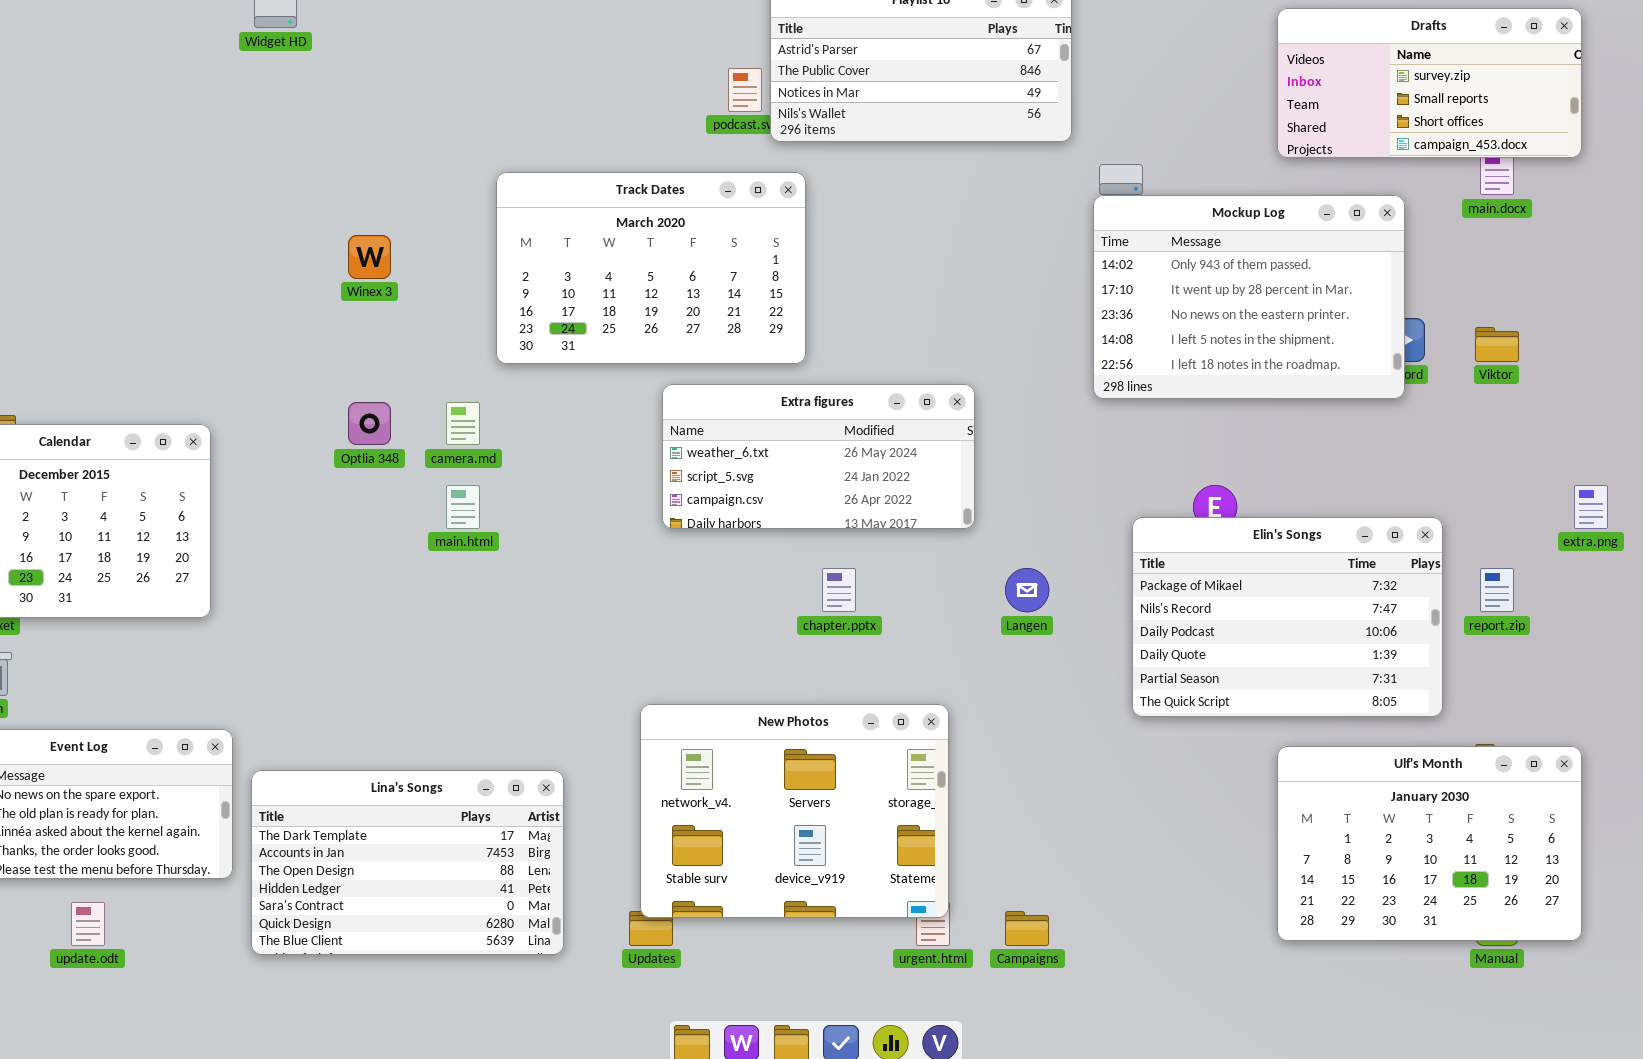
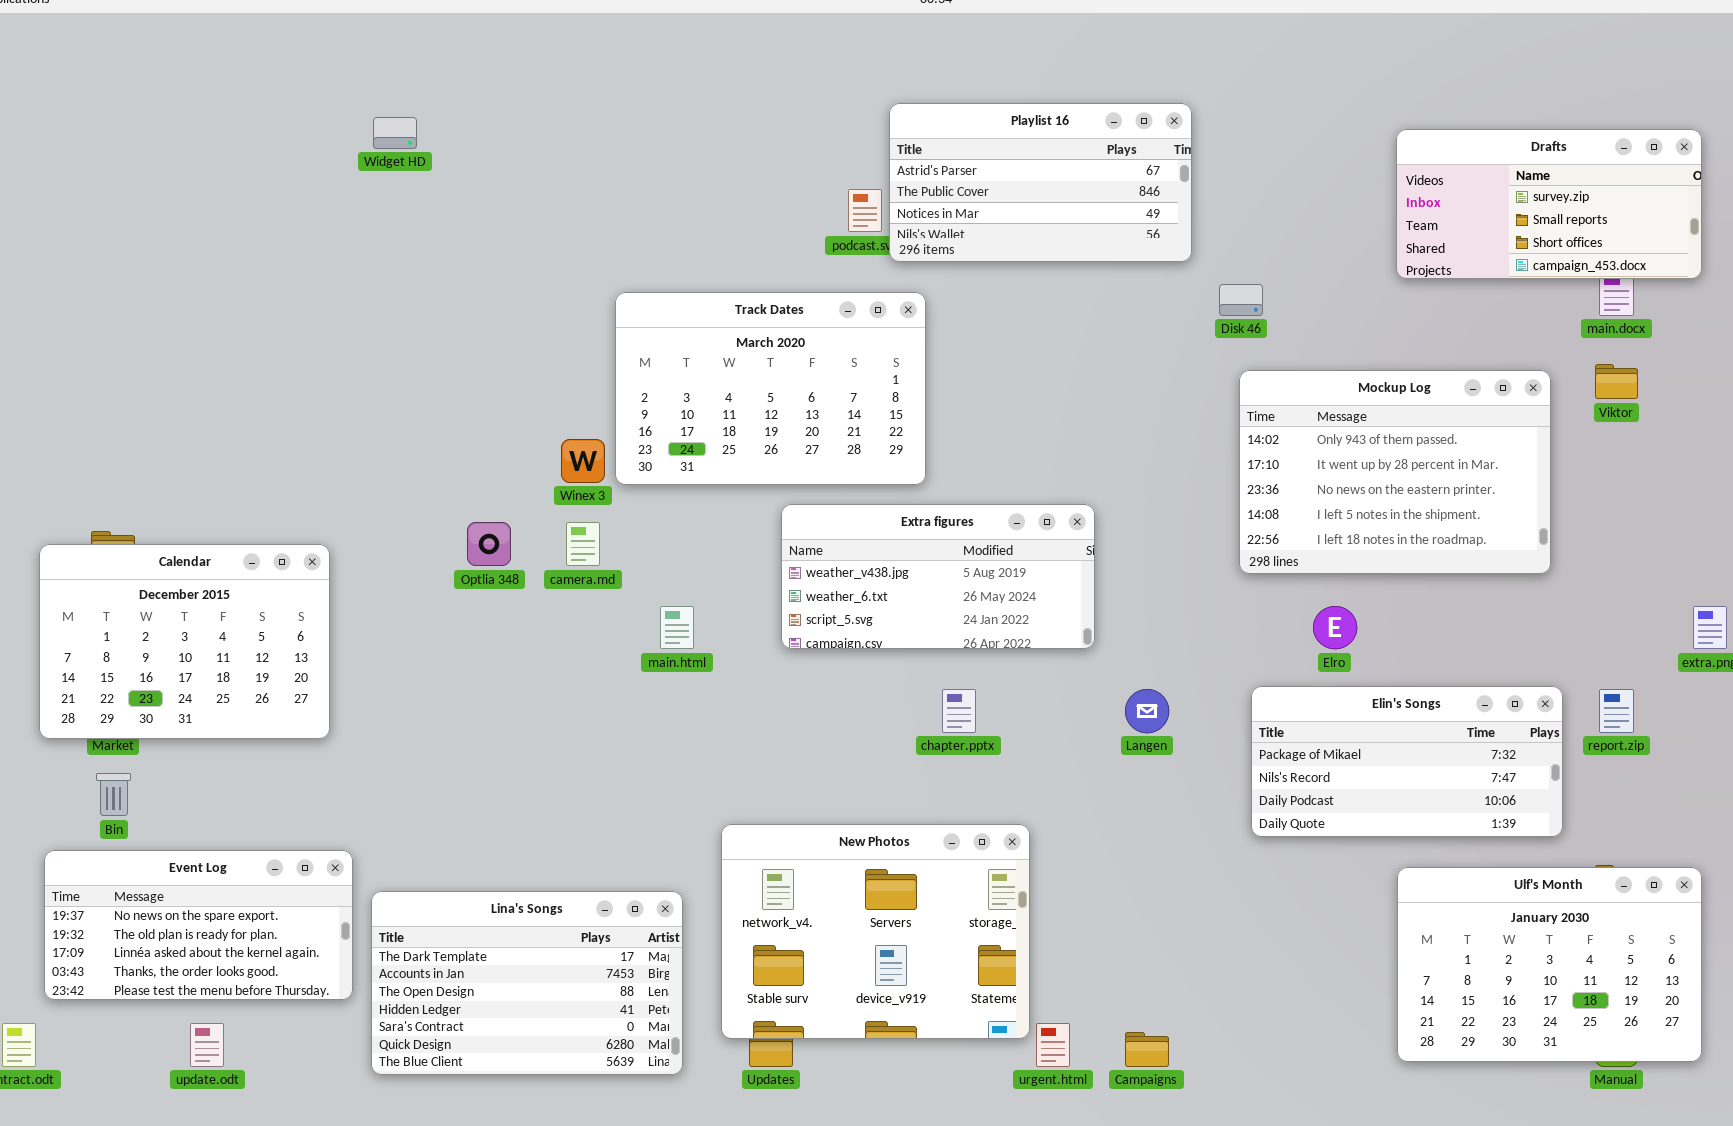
Mockup Log: [1093,195,1405,399] -> [1239,370,1551,574], moved
Winex 3: [348,235,391,279] -> [561,439,605,483], moved
Viktor: [1475,327,1519,362] -> [1595,364,1638,399], moved
Extra figures: [662,384,975,529] -> [781,504,1095,649], scrolled up 1 row
main.html: [446,485,480,529] -> [660,606,694,649], moved
Elin's Songs: [1132,517,1443,717] -> [1251,686,1563,837], resized
New Photos: [640,704,949,918] -> [721,824,1030,1039], moved

